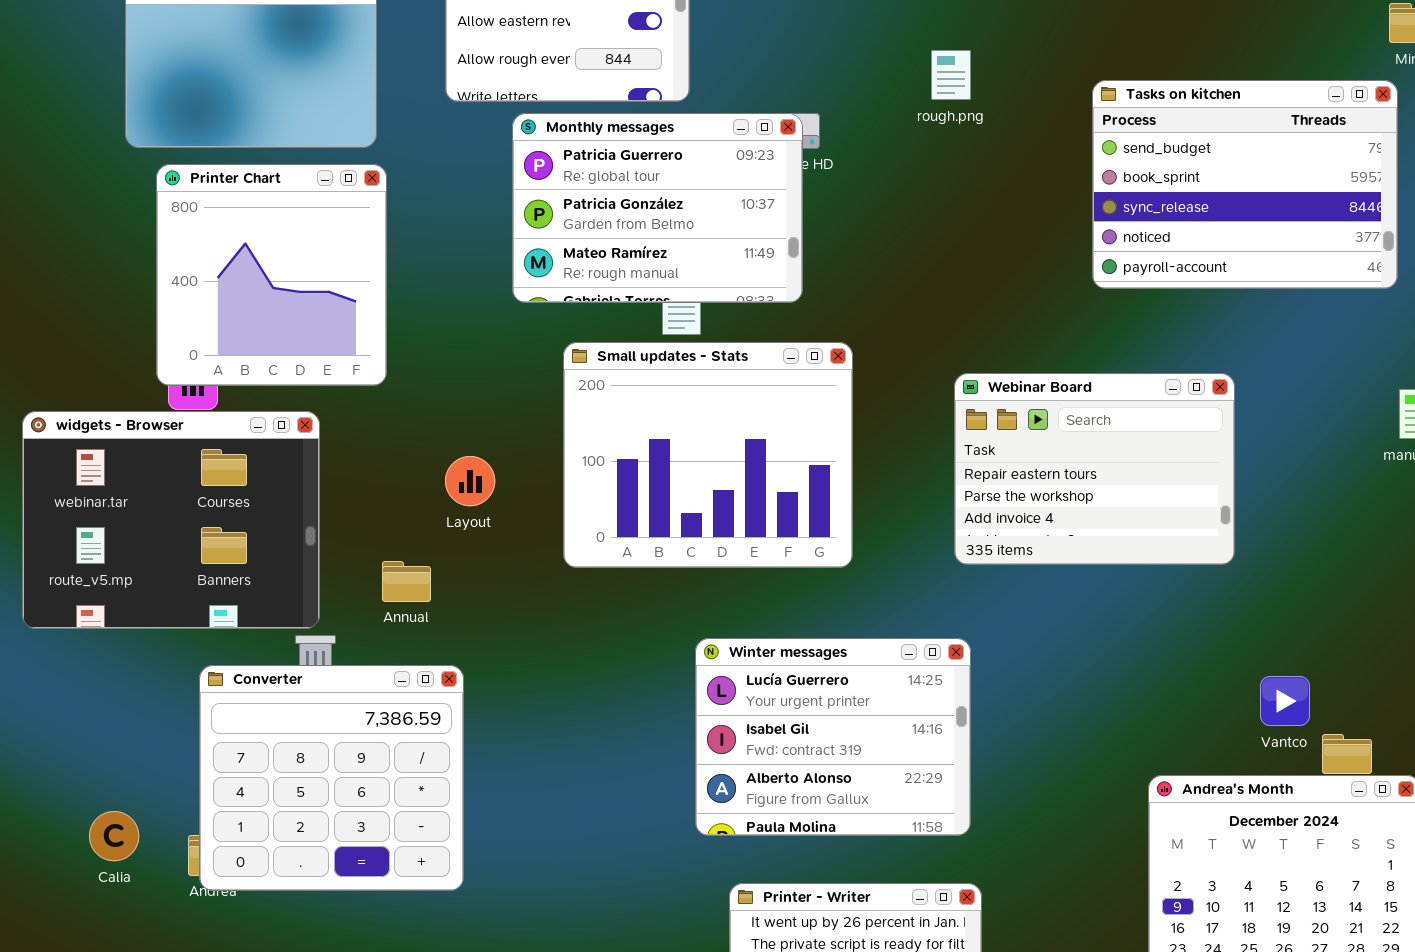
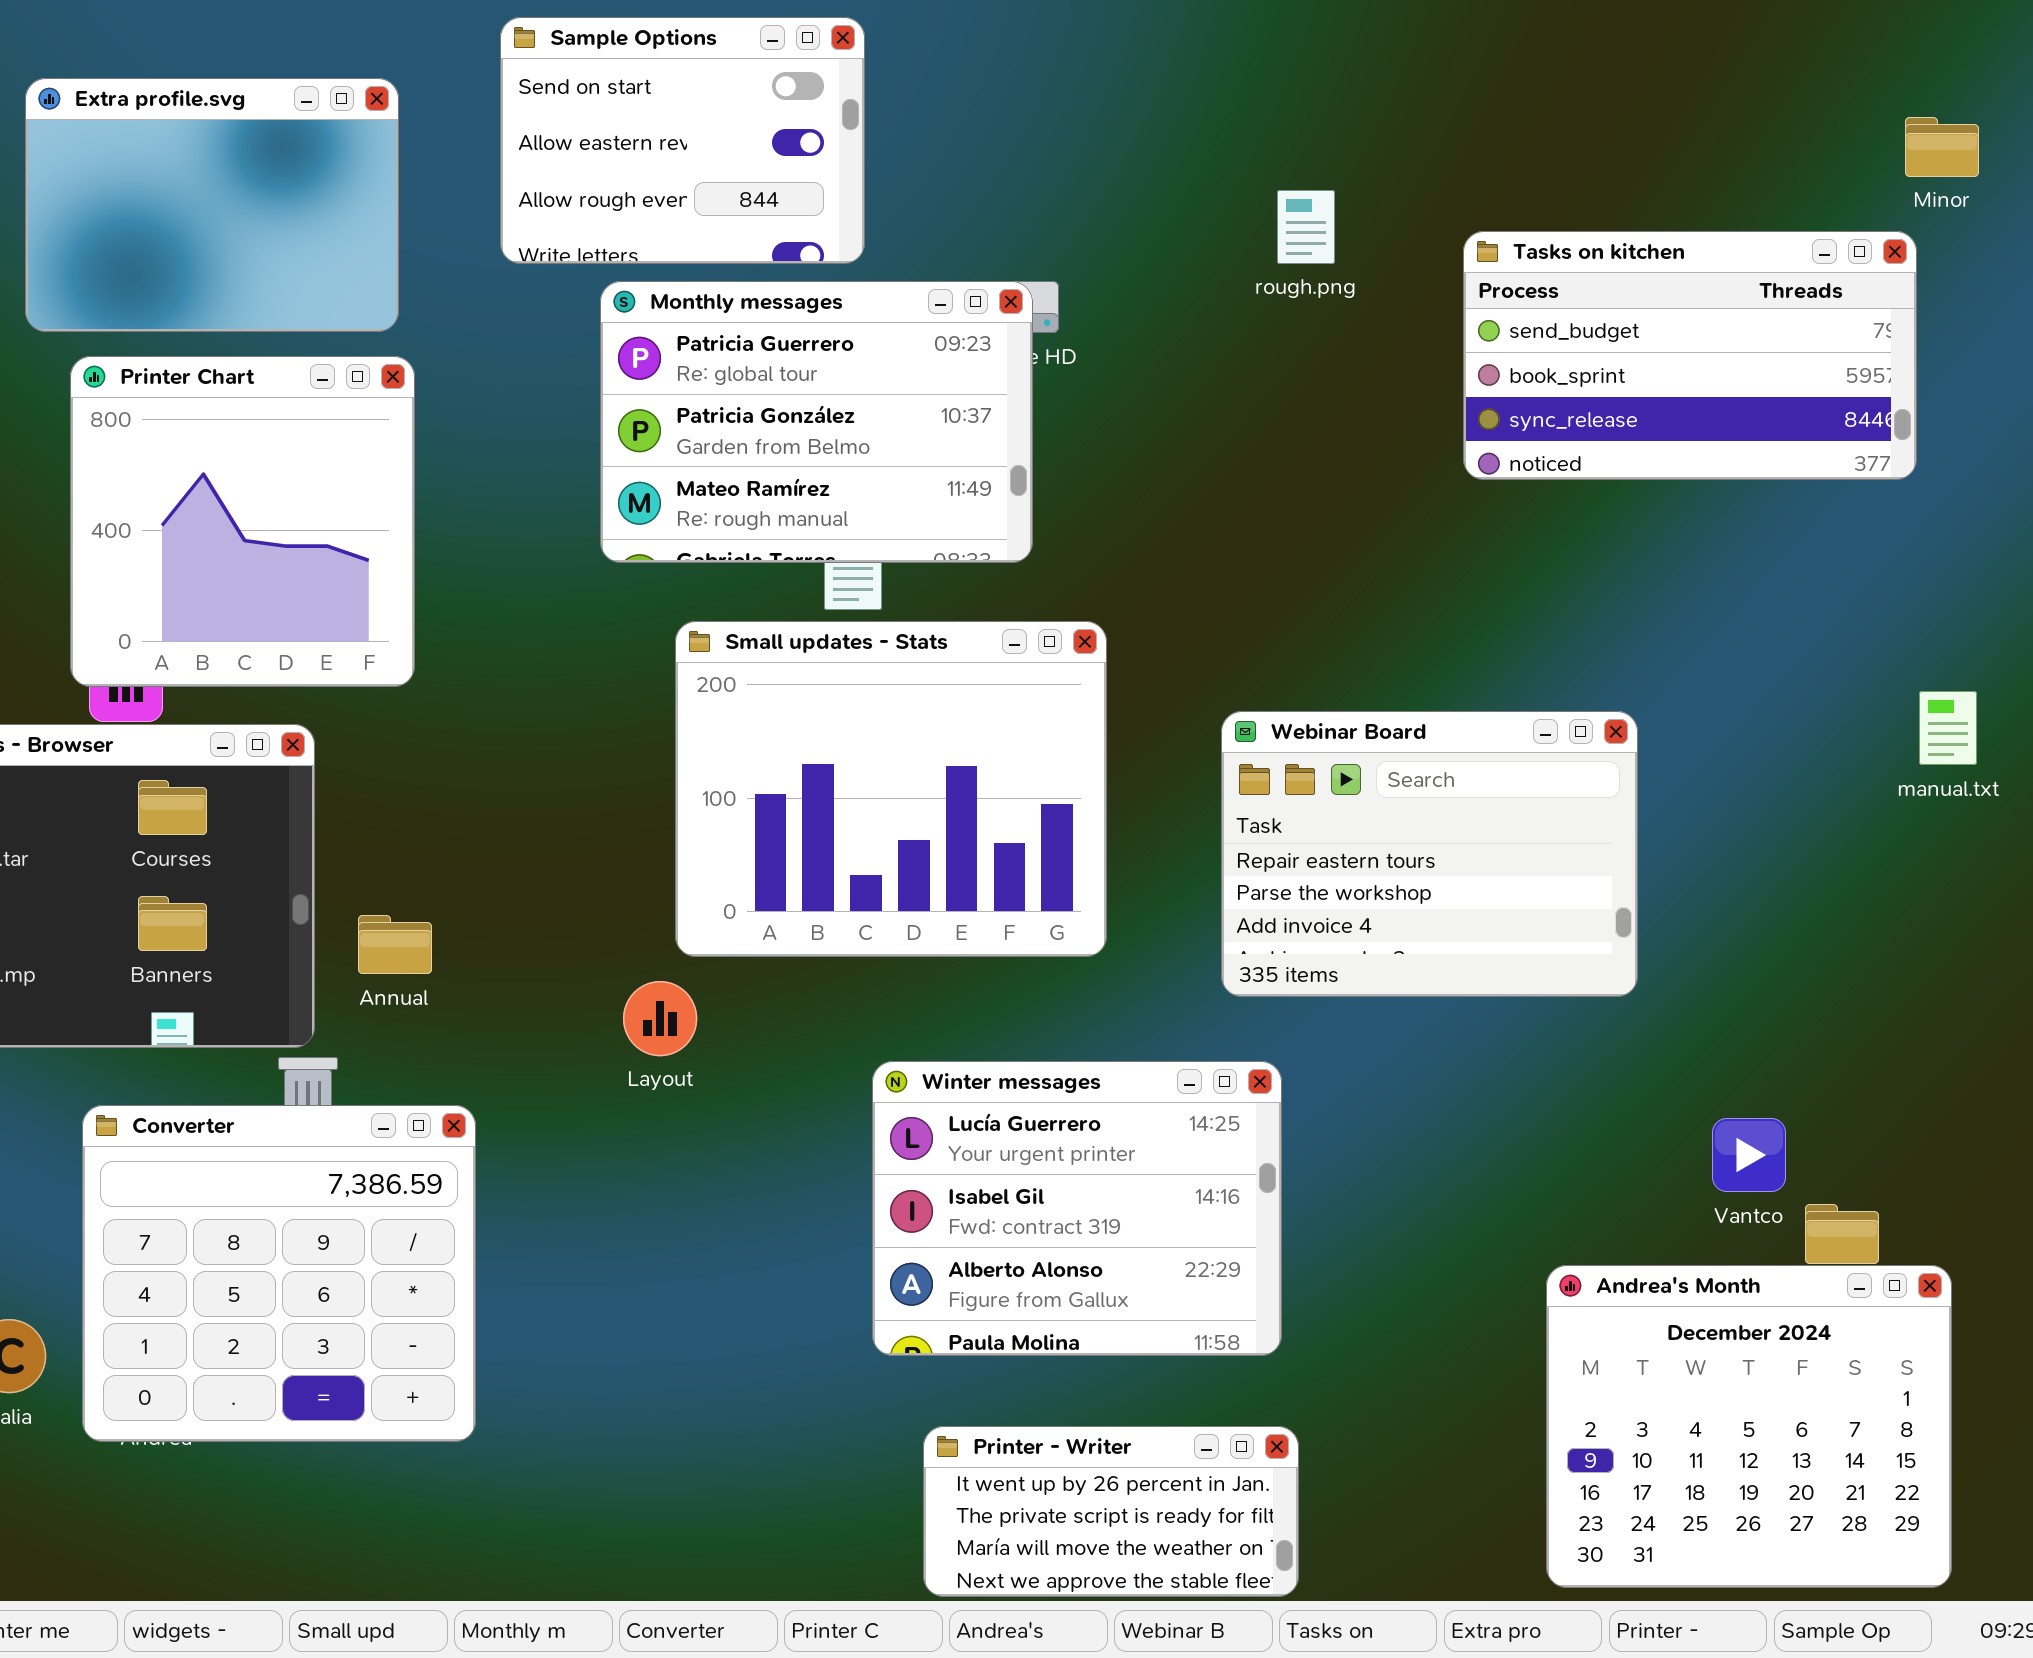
rough.png: [931,50,971,100] -> [1277,190,1335,264], moved
Tasks on kitchen: [1092,80,1398,289] -> [1463,231,1917,480], resized
Webinar Board: [954,373,1235,565] -> [1221,711,1638,997], moved
Layout: [445,456,495,506] -> [623,981,697,1056], moved
Annual: [382,561,431,602] -> [358,915,432,974], moved
Converter: [199,665,464,891] -> [82,1105,476,1442], moved

